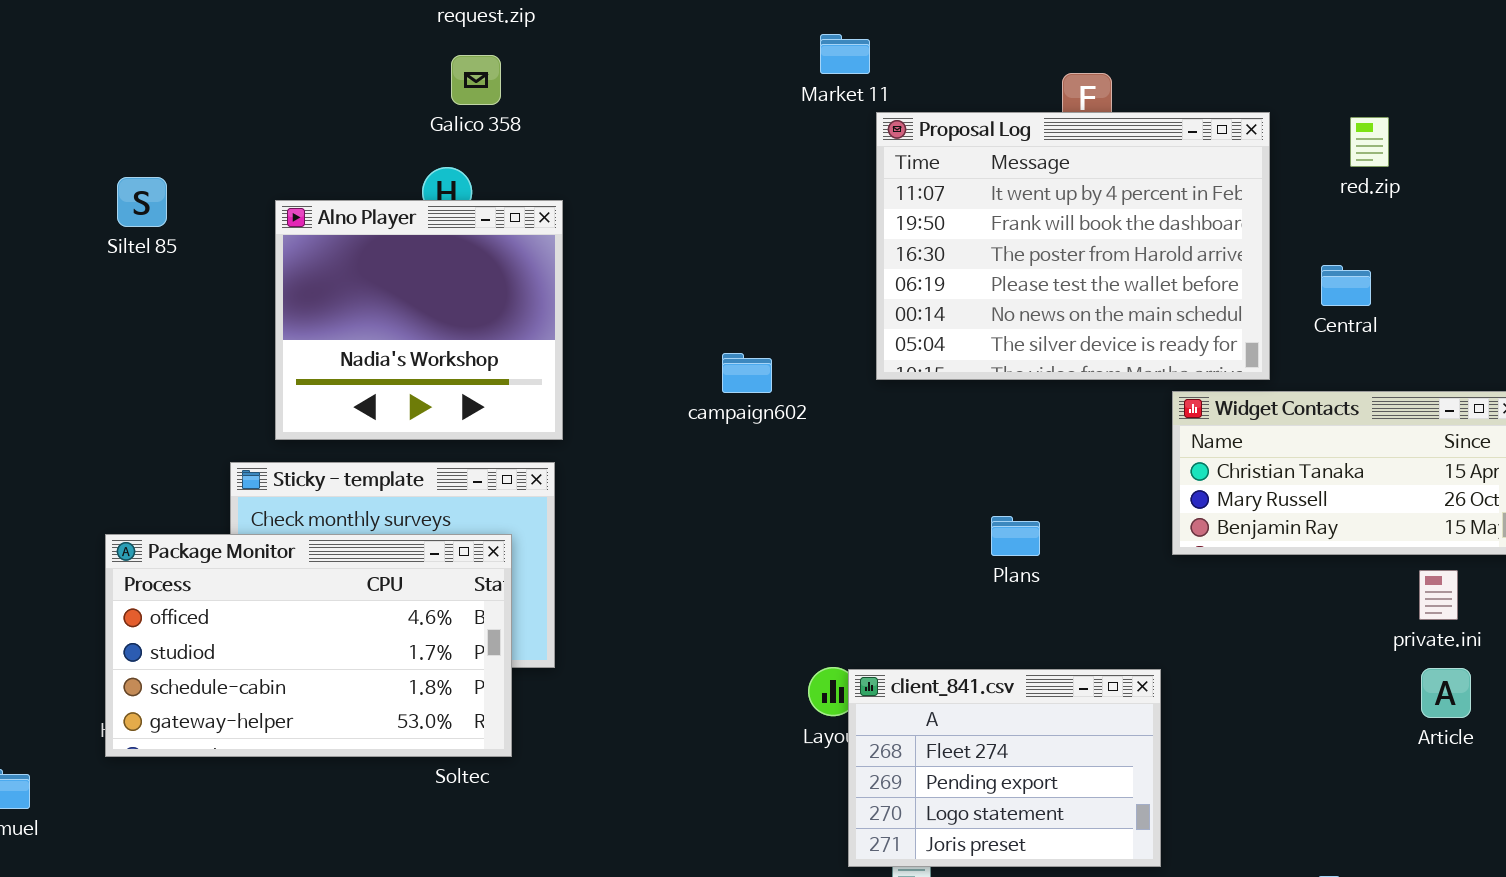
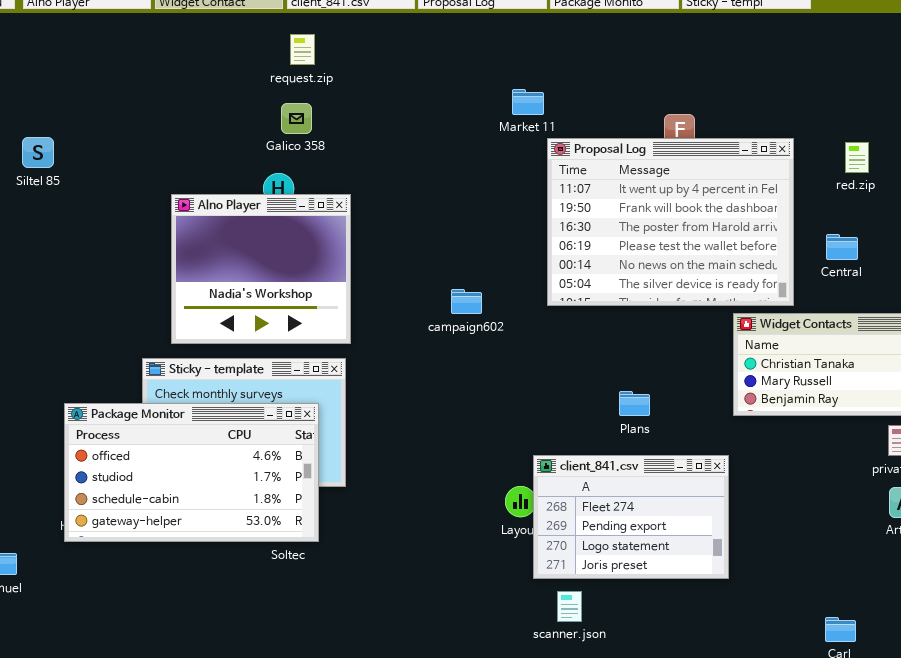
Siltel 85: [117,177,167,227] -> [22,137,54,168], moved
client_841.csv: [848,669,1161,867] -> [533,455,729,579], moved

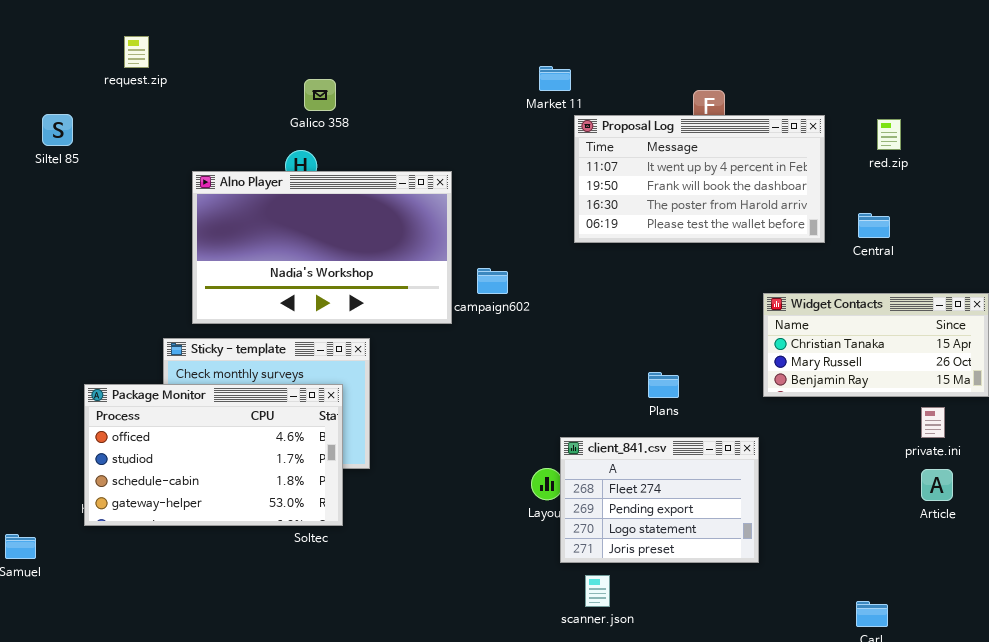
request.zip: [290,34,315,65] -> [124,36,149,68], moved
Proposal Log: [547,138,794,306] -> [574,115,825,243], resized
Alno Player: [171,194,351,344] -> [192,171,452,324], resized

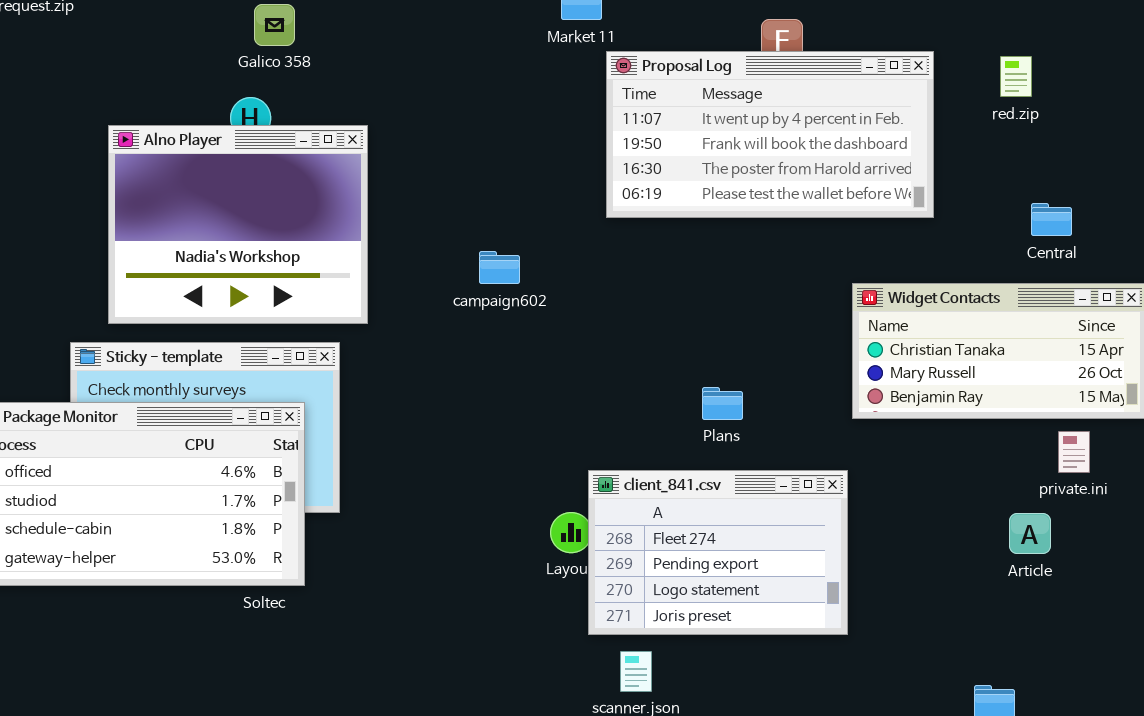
Alno Player: [192,171,452,324] -> [108,125,368,324], resized
Central: [858,213,890,238] -> [1031,203,1072,236], moved
Article: [921,469,953,501] -> [1009,513,1051,554], moved

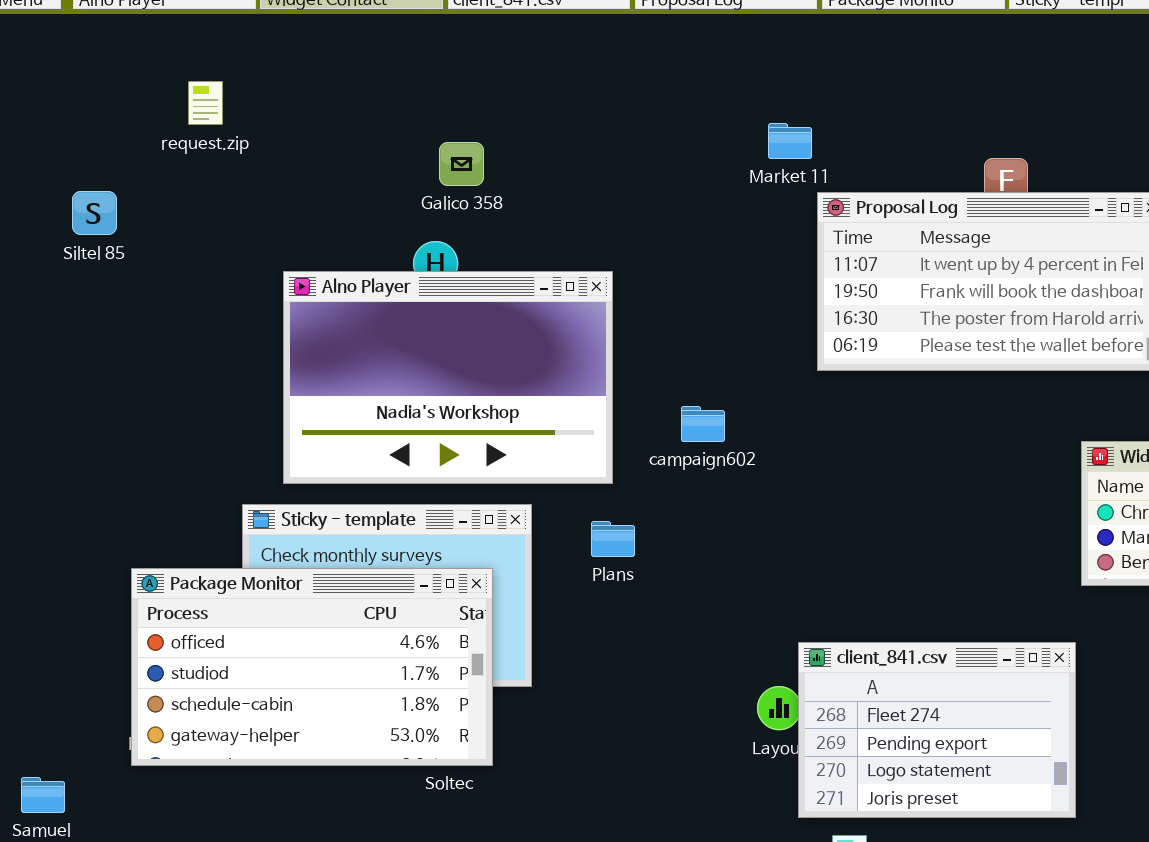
Alno Player: [108,125,368,324] -> [283,271,613,484], resized
Plans: [702,387,743,420] -> [591,521,635,557], moved

